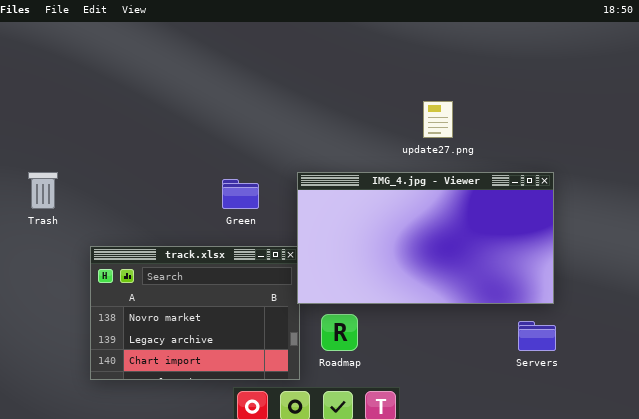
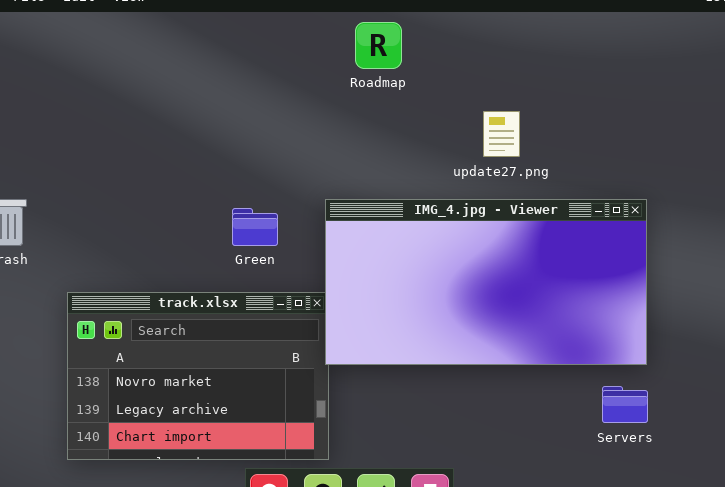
Roadmap: [321,314,358,351] -> [355,22,402,69], moved

